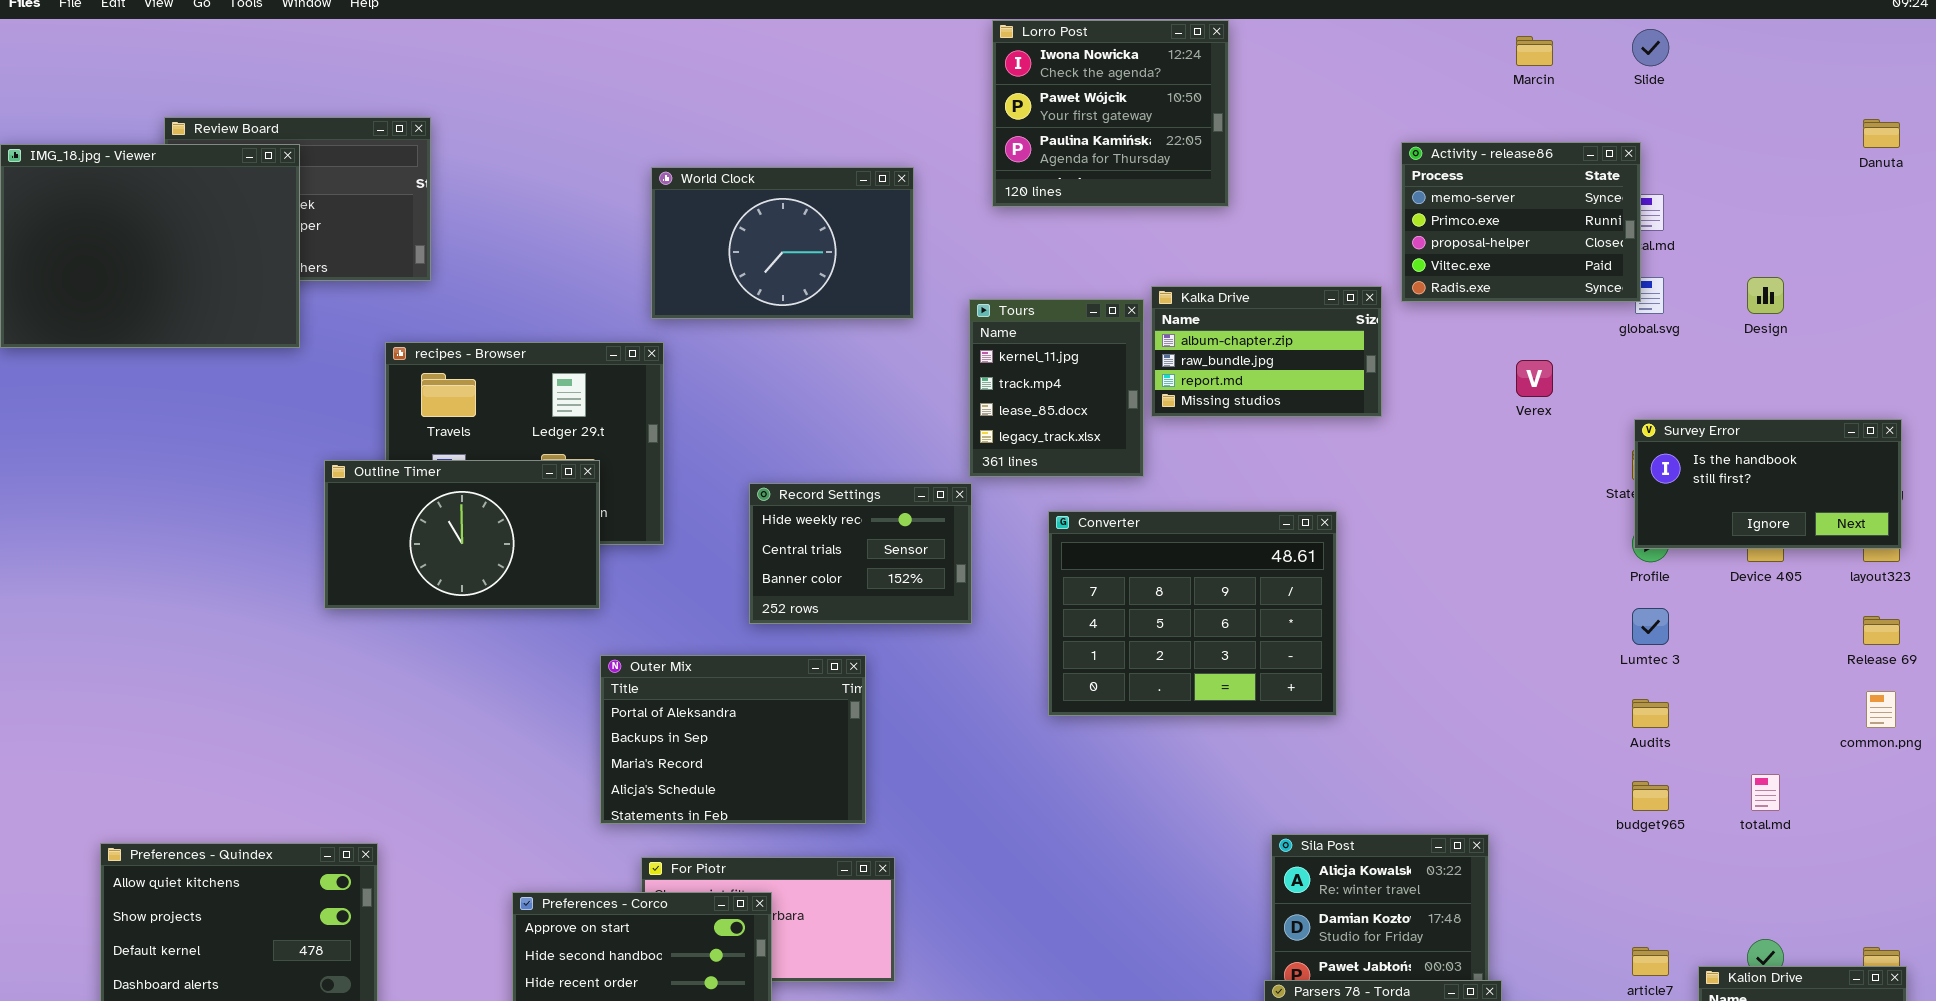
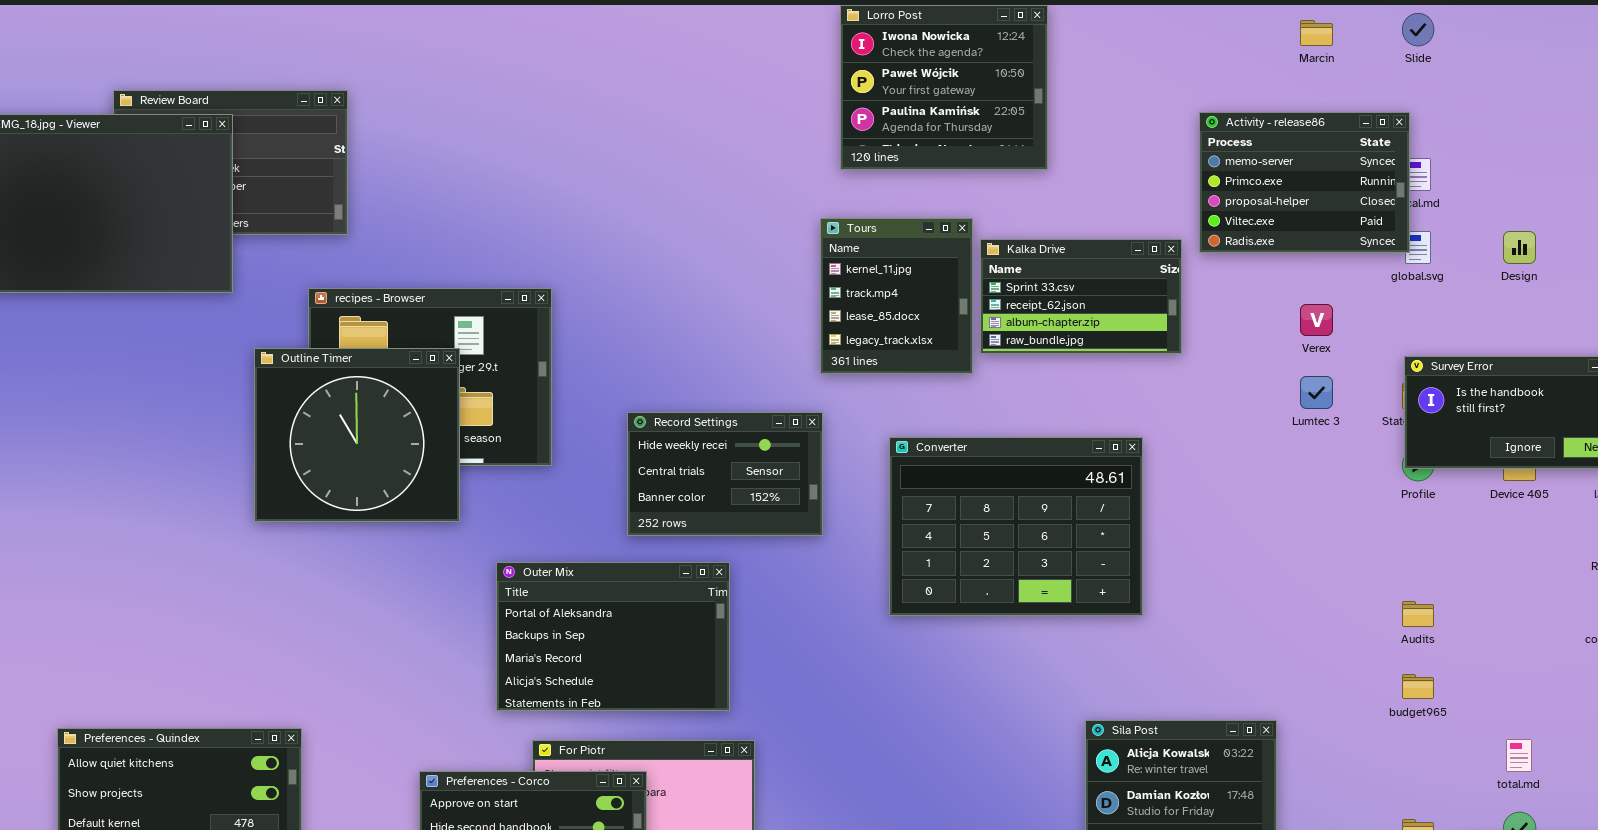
World Clock: [651,167,914,319] -> none, closed
Kalka Drive: [1151,286,1382,417] -> [980,239,1182,354], scrolled up 2 rows
Tours: [969,299,1144,477] -> [820,218,973,374], moved
Outline Timer: [324,460,600,609] -> [254,348,460,522], resized
Lumtec 3: [1632,608,1669,645] -> [1300,376,1333,409], moved
total.md: [1751,774,1780,811] -> [1506,739,1532,772], moved

